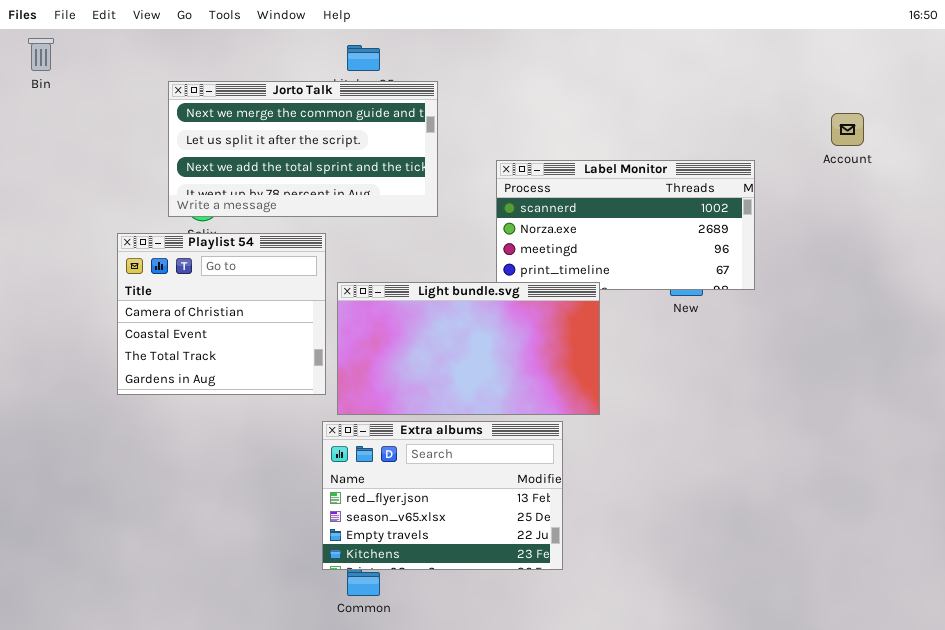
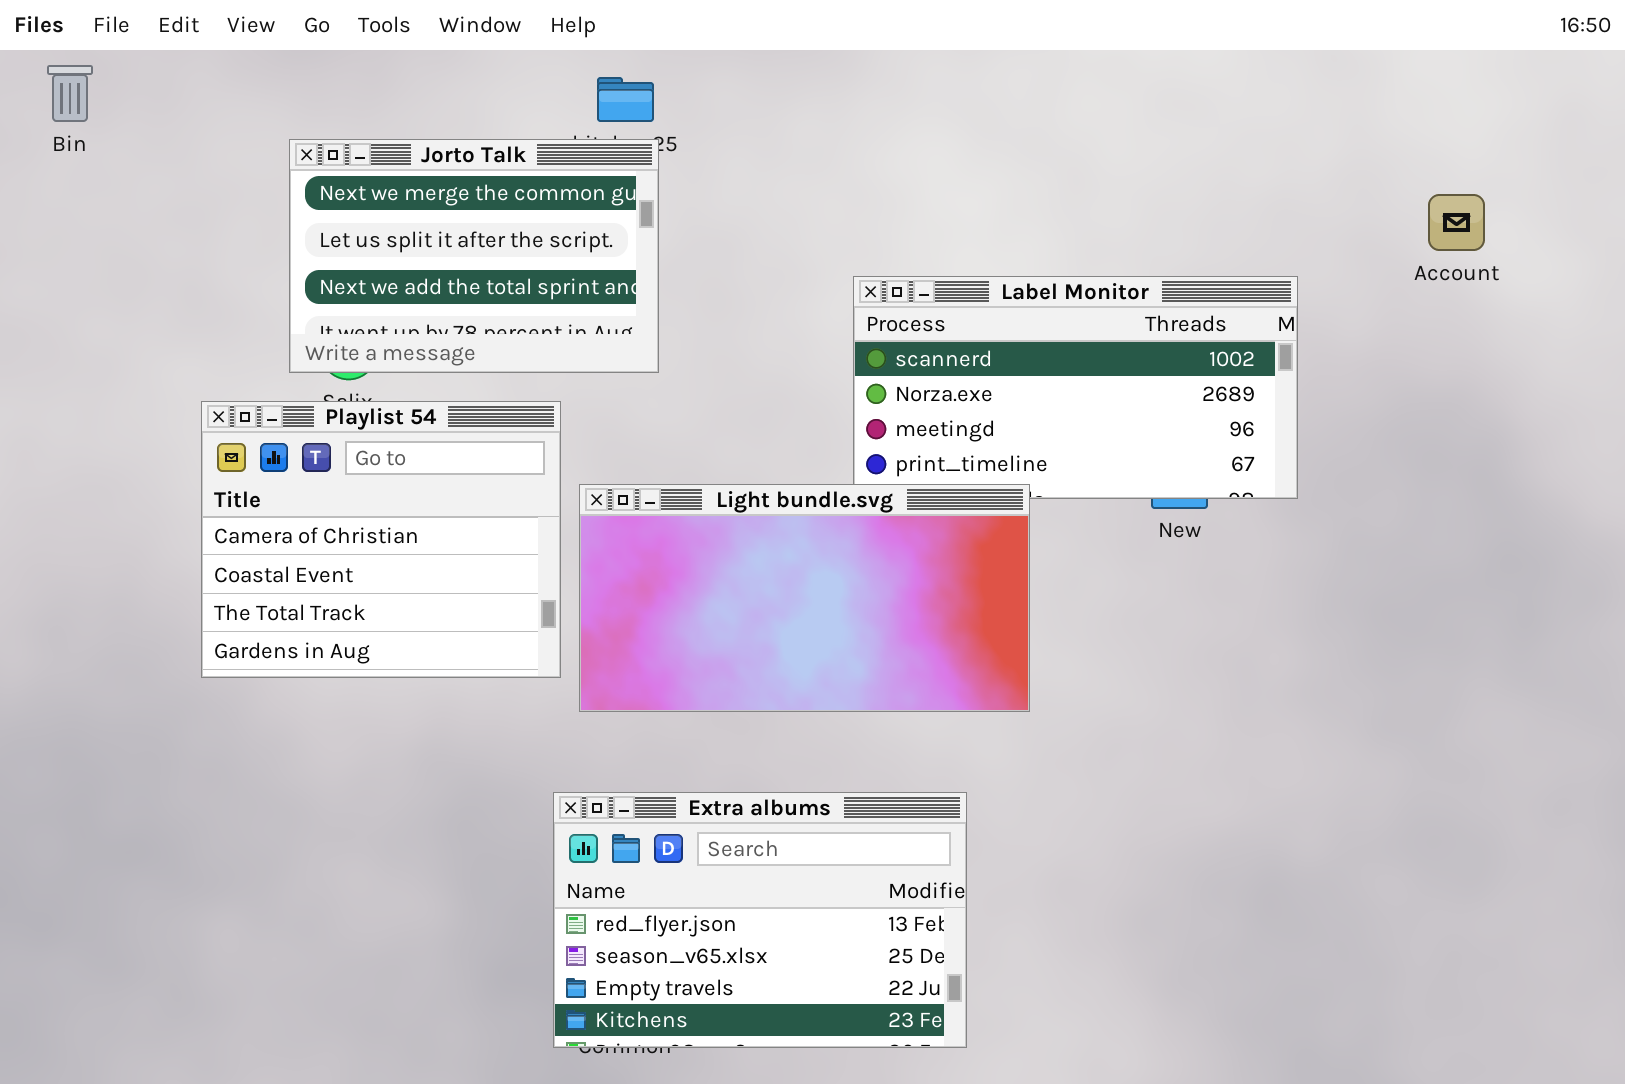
Jorto Talk: [168,81,438,217] -> [289,139,659,373], resized
Extra albums: [322,421,563,570] -> [553,792,967,1048], moved

